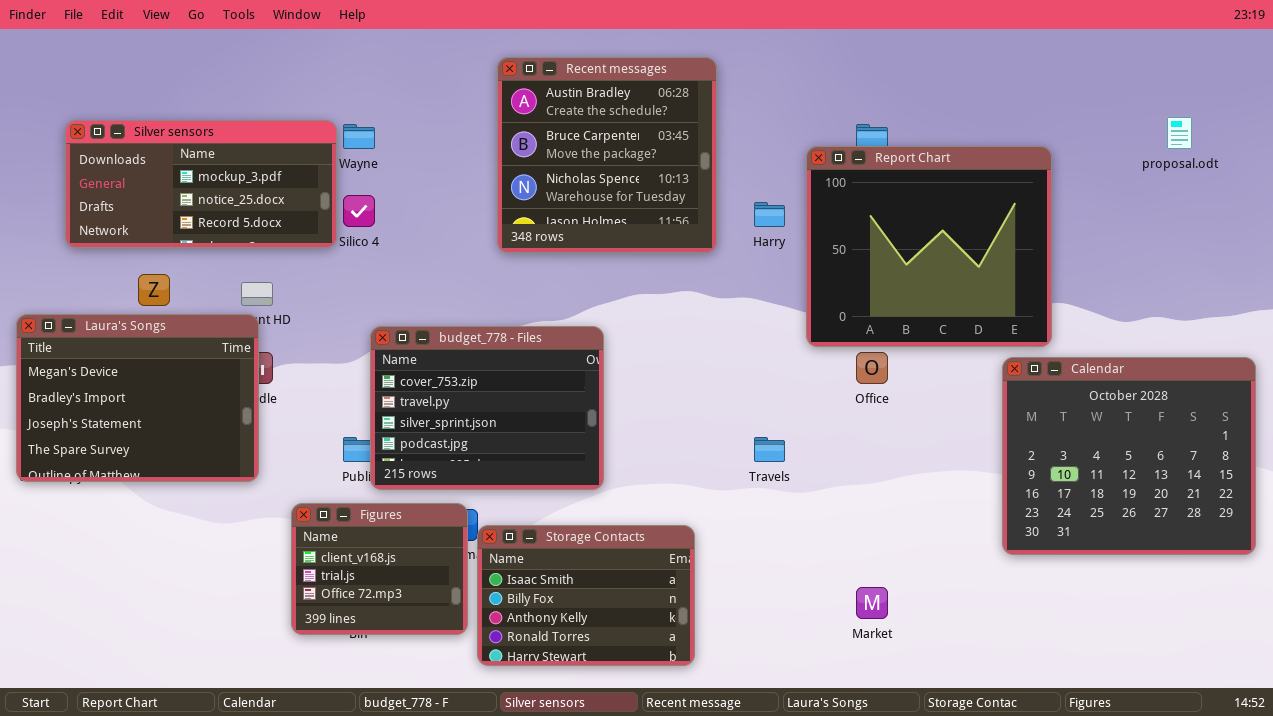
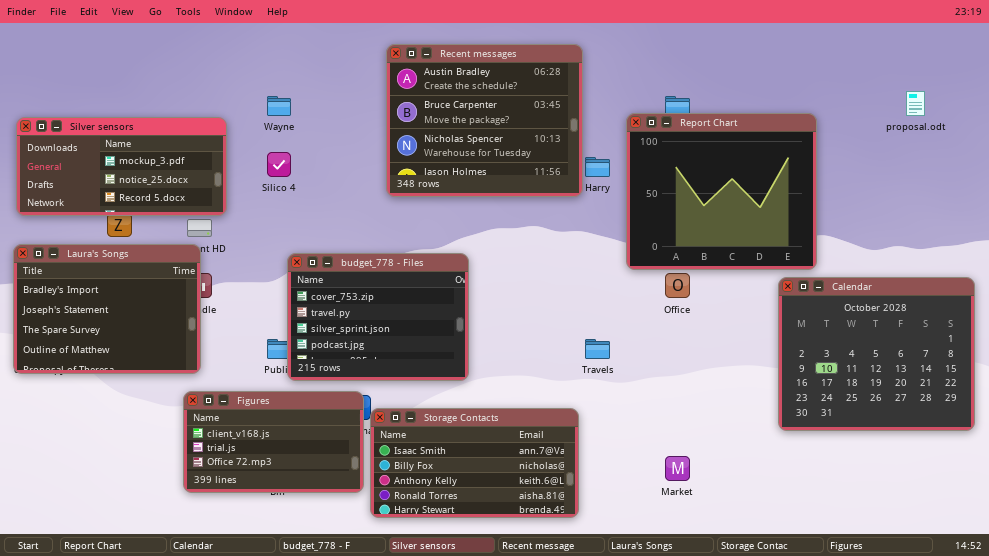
Recent messages: [497,57,717,253] -> [386,44,583,197], resized
Silver sensors: [65,120,337,248] -> [16,117,227,216], moved
Laura's Songs: [16,314,259,482] -> [13,244,201,374], scrolled down 1 row
Figures: [291,503,468,635] -> [183,391,364,493], resized
Storage Contacts: [477,525,695,666] -> [370,408,579,518], resized

